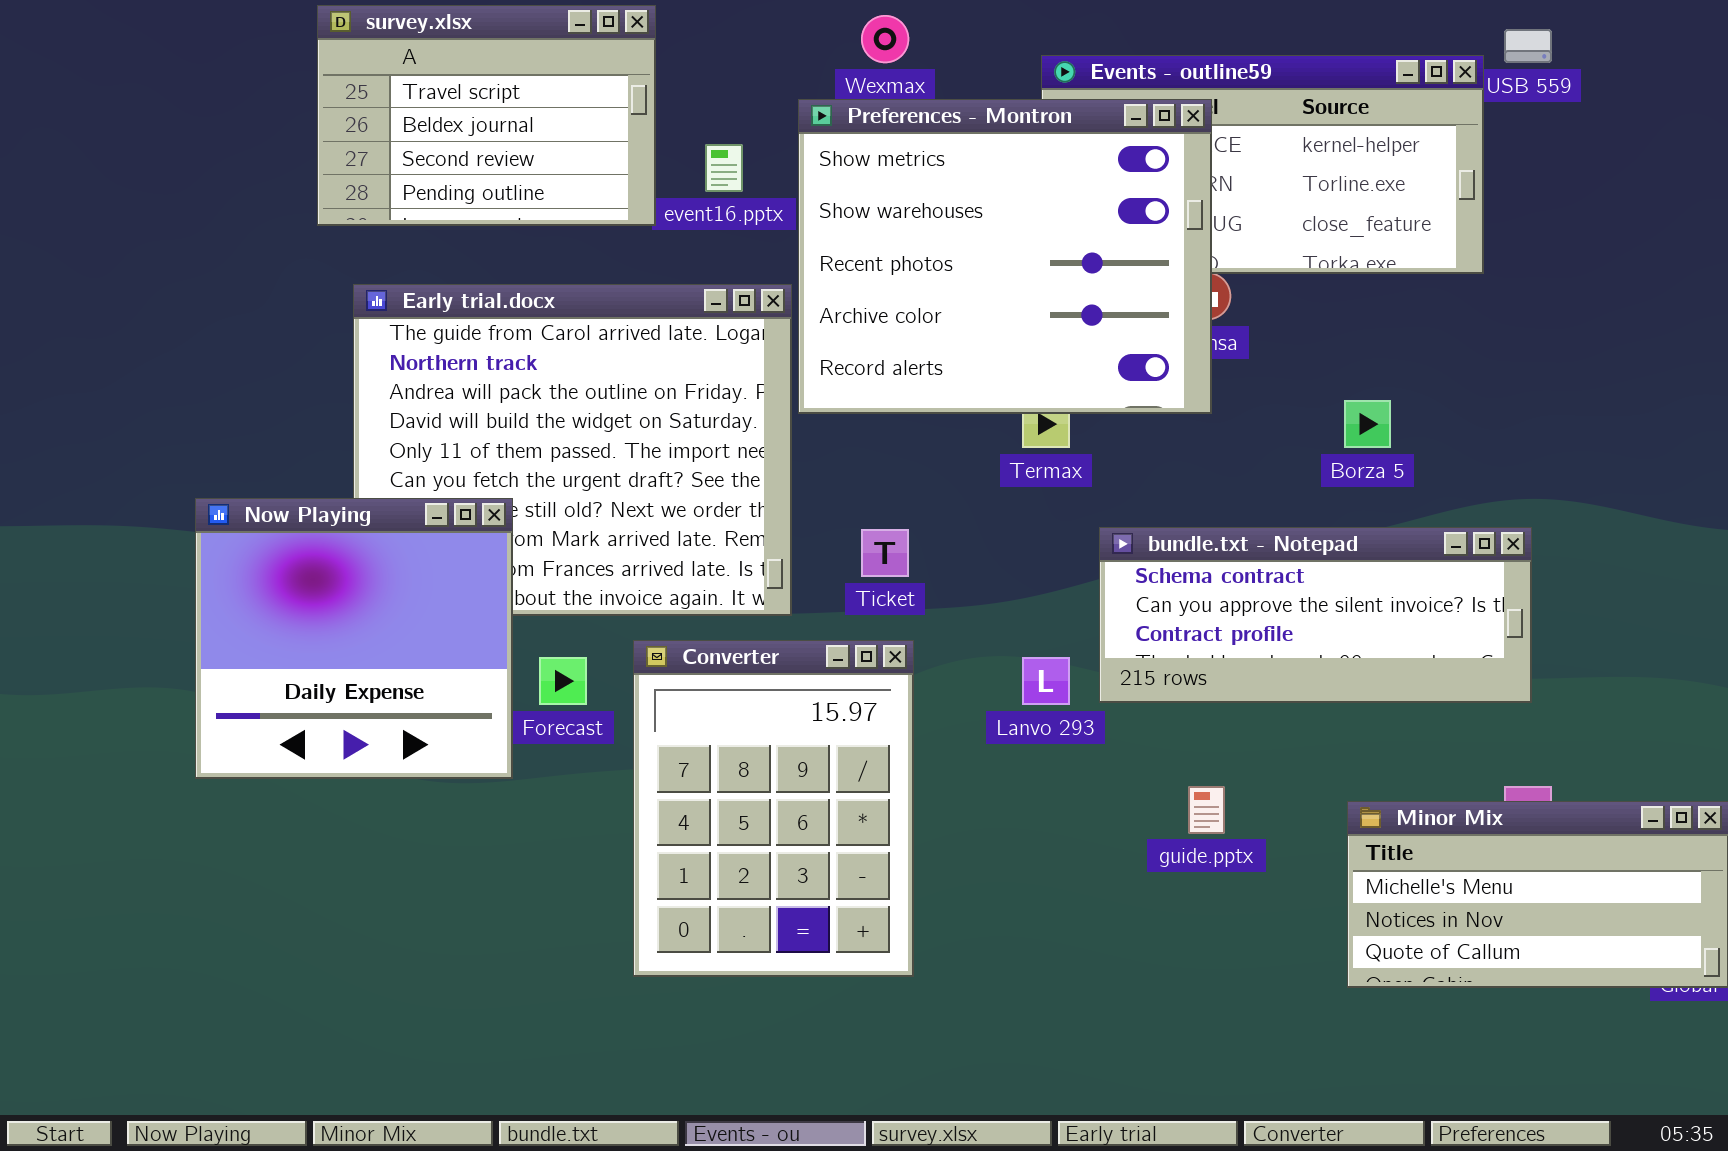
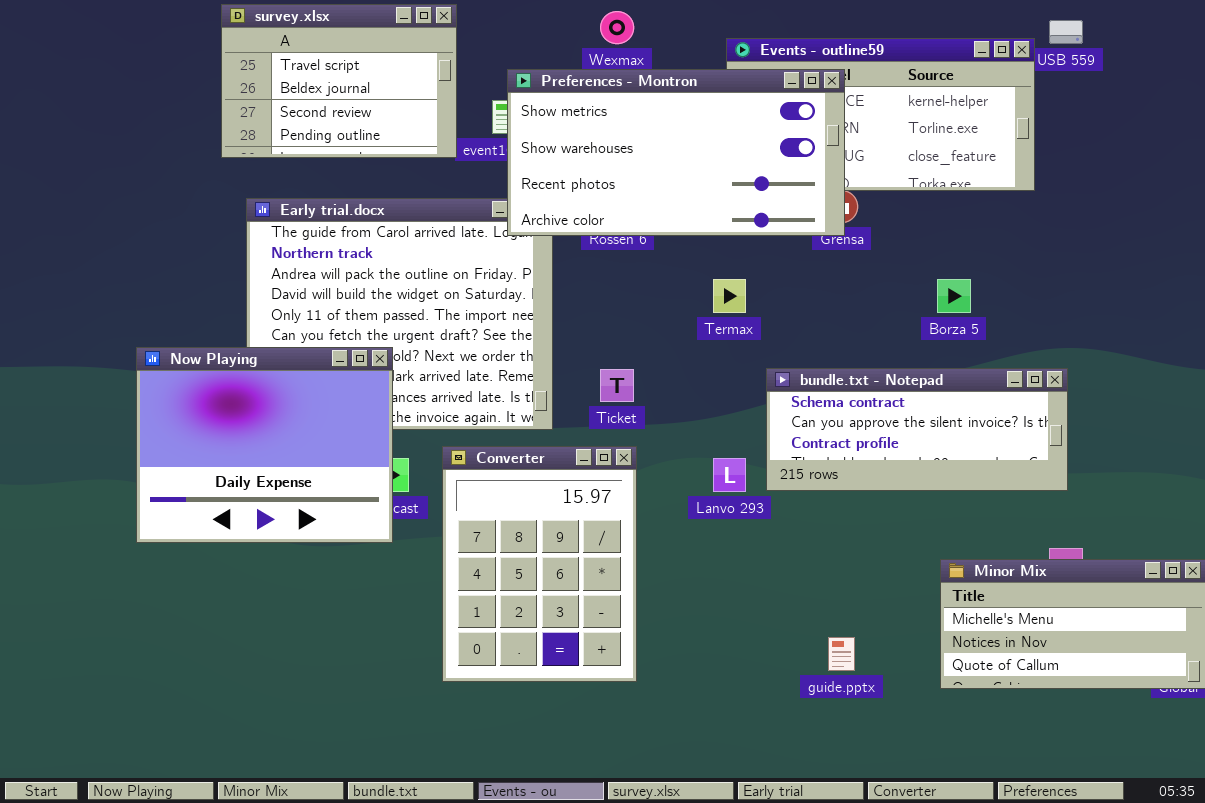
Preferences - Montron: [798,99,1212,414] -> [507,69,845,236], resized
Now Playing: [195,498,513,779] -> [136,347,393,543], resized
guide.pptx: [1188,786,1225,834] -> [828,637,855,671], moved

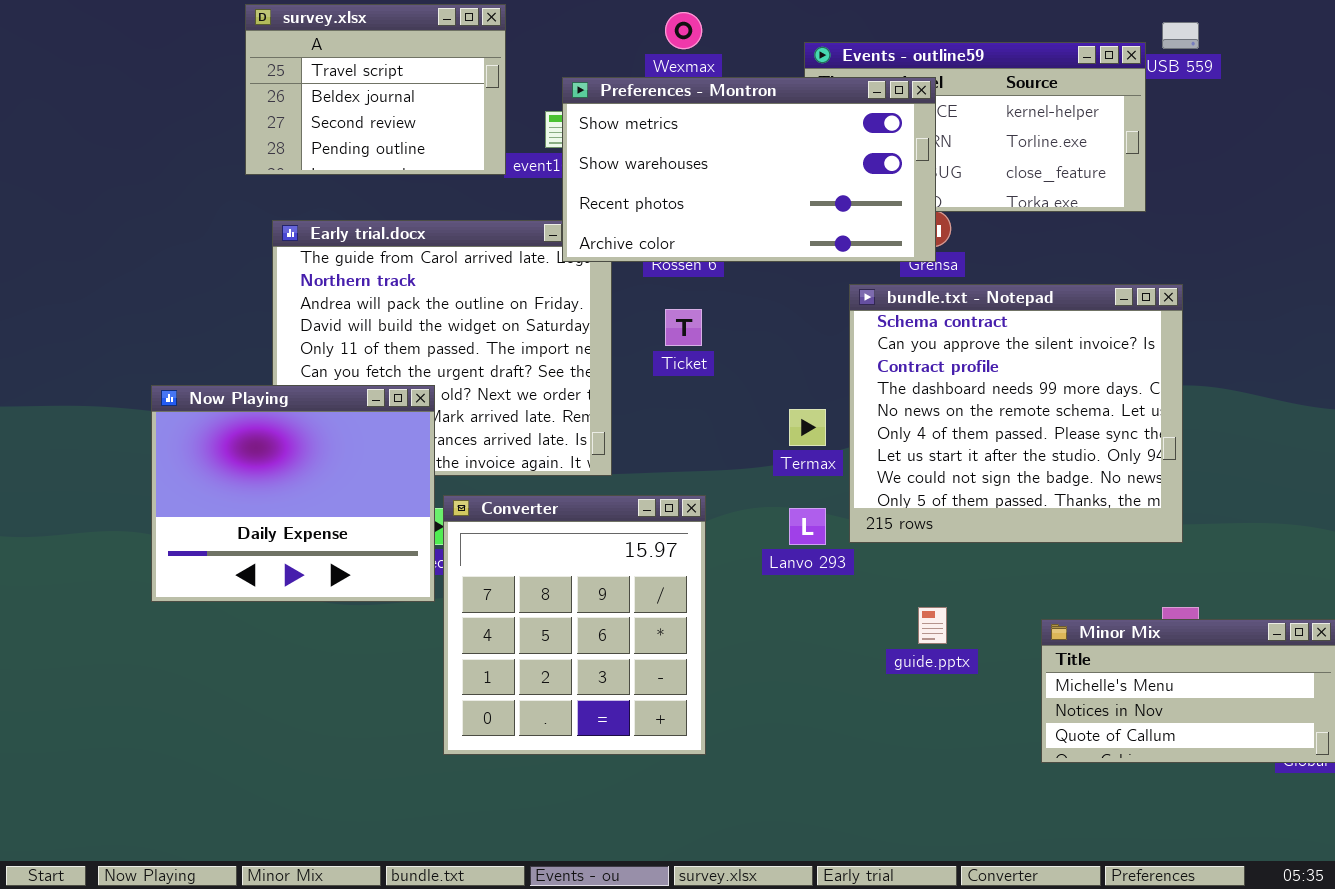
Termax: [713,279,746,313] -> [789,409,826,446], moved
bundle.txt - Notepad: [766,368,1068,491] -> [849,284,1183,543], resized
Ticket: [600,369,634,402] -> [665,309,702,346], moved
Converter: [442,446,637,682] -> [443,495,706,755], resized
guide.pptx: [828,637,855,671] -> [918,607,947,644], moved

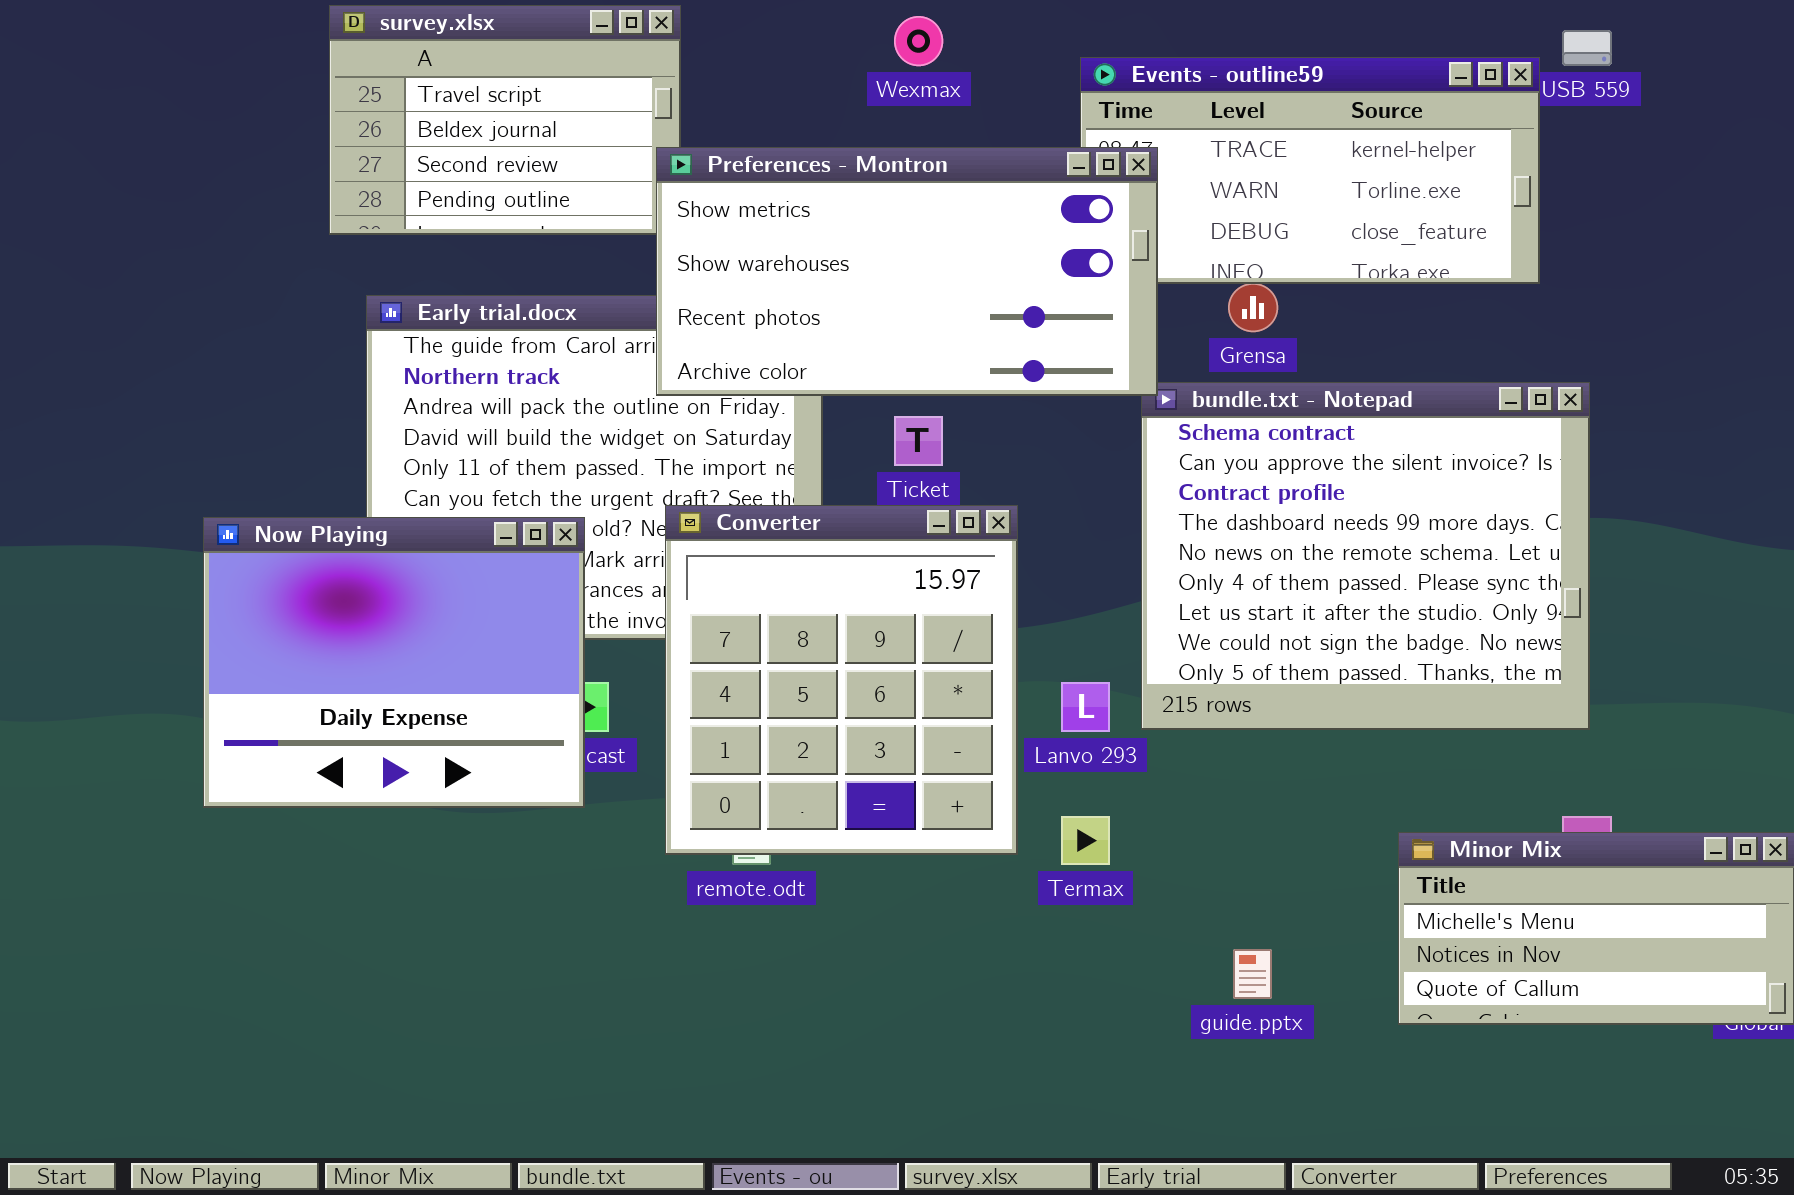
Preferences - Montron: [562,77,936,262] -> [656,147,1158,396], moved
Termax: [789,409,826,446] -> [1061,816,1110,865], moved
Converter: [443,495,706,755] -> [665,505,1018,855], moved
guide.pptx: [918,607,947,644] -> [1233,949,1272,999], moved

